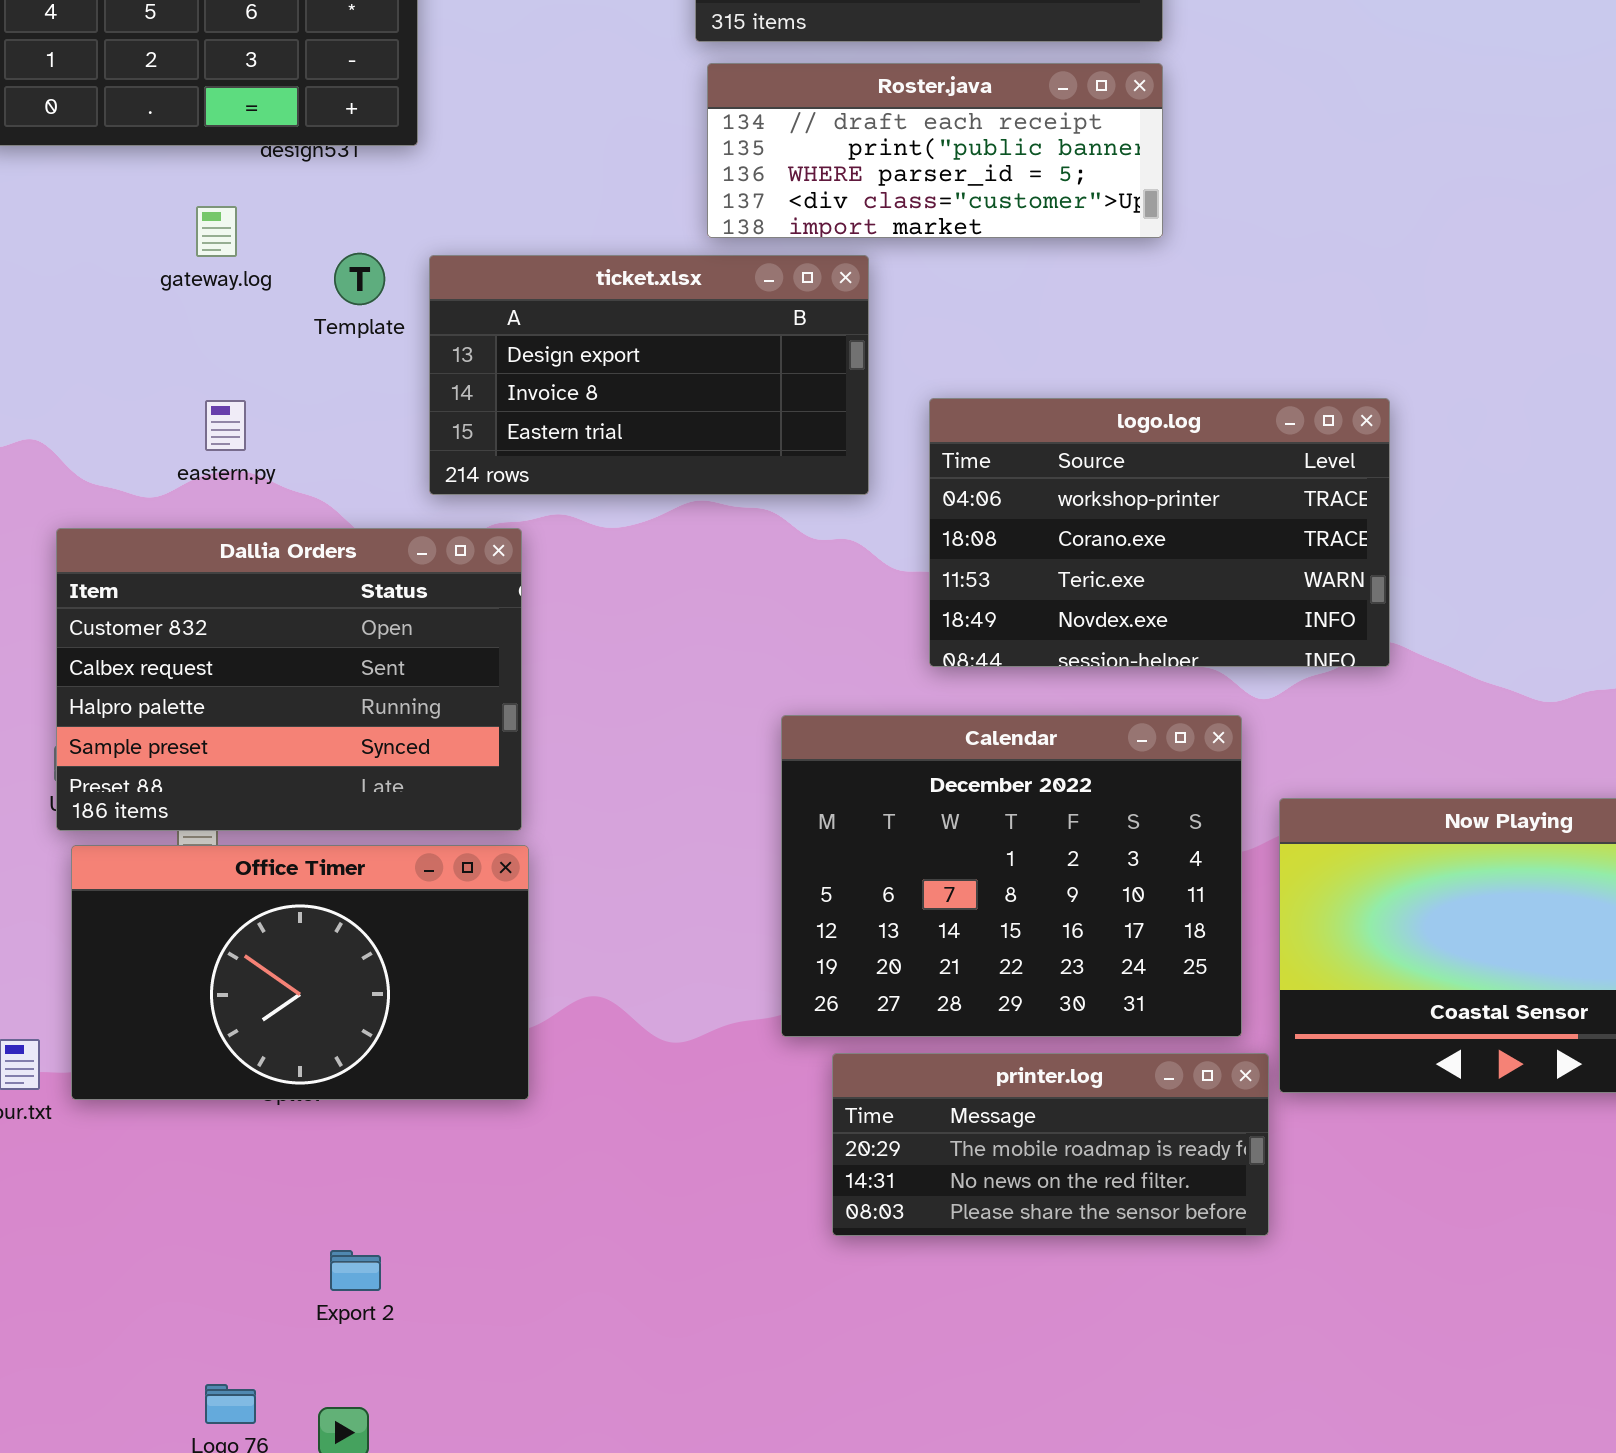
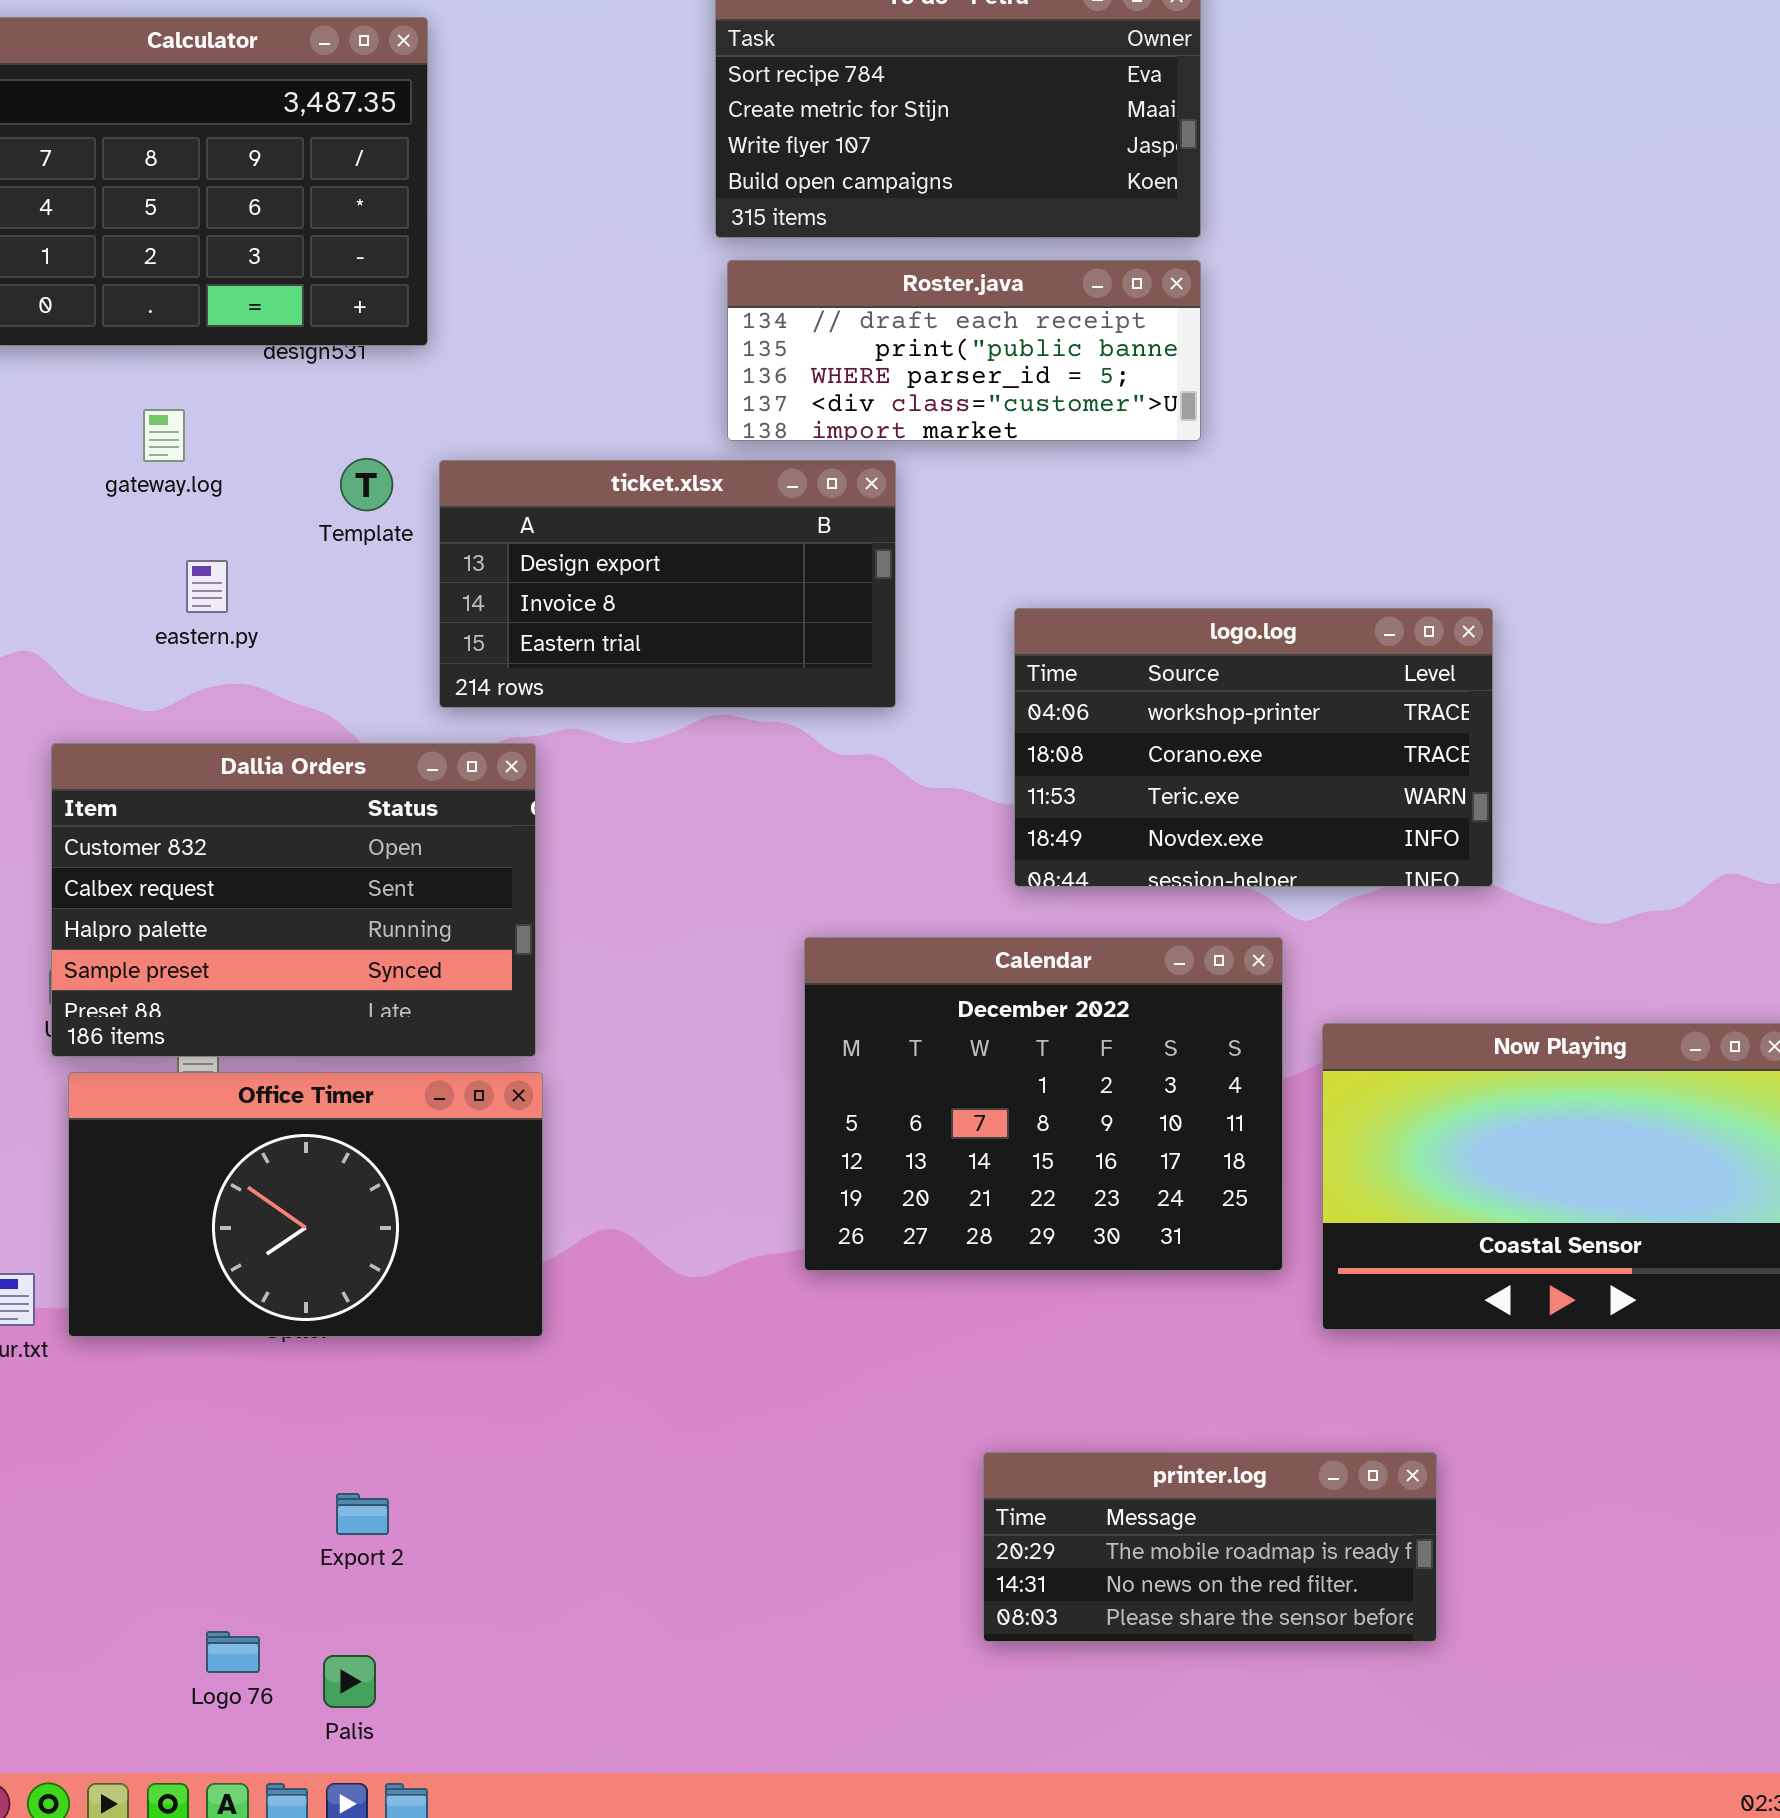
gateway.log: [196,206,237,257] -> [143,409,185,462], moved
logo.log: [929,398,1390,667] -> [1014,608,1493,887], moved
eastern.py: [205,400,246,451] -> [186,560,228,613], moved
printer.log: [832,1053,1269,1236] -> [983,1452,1437,1642], moved

